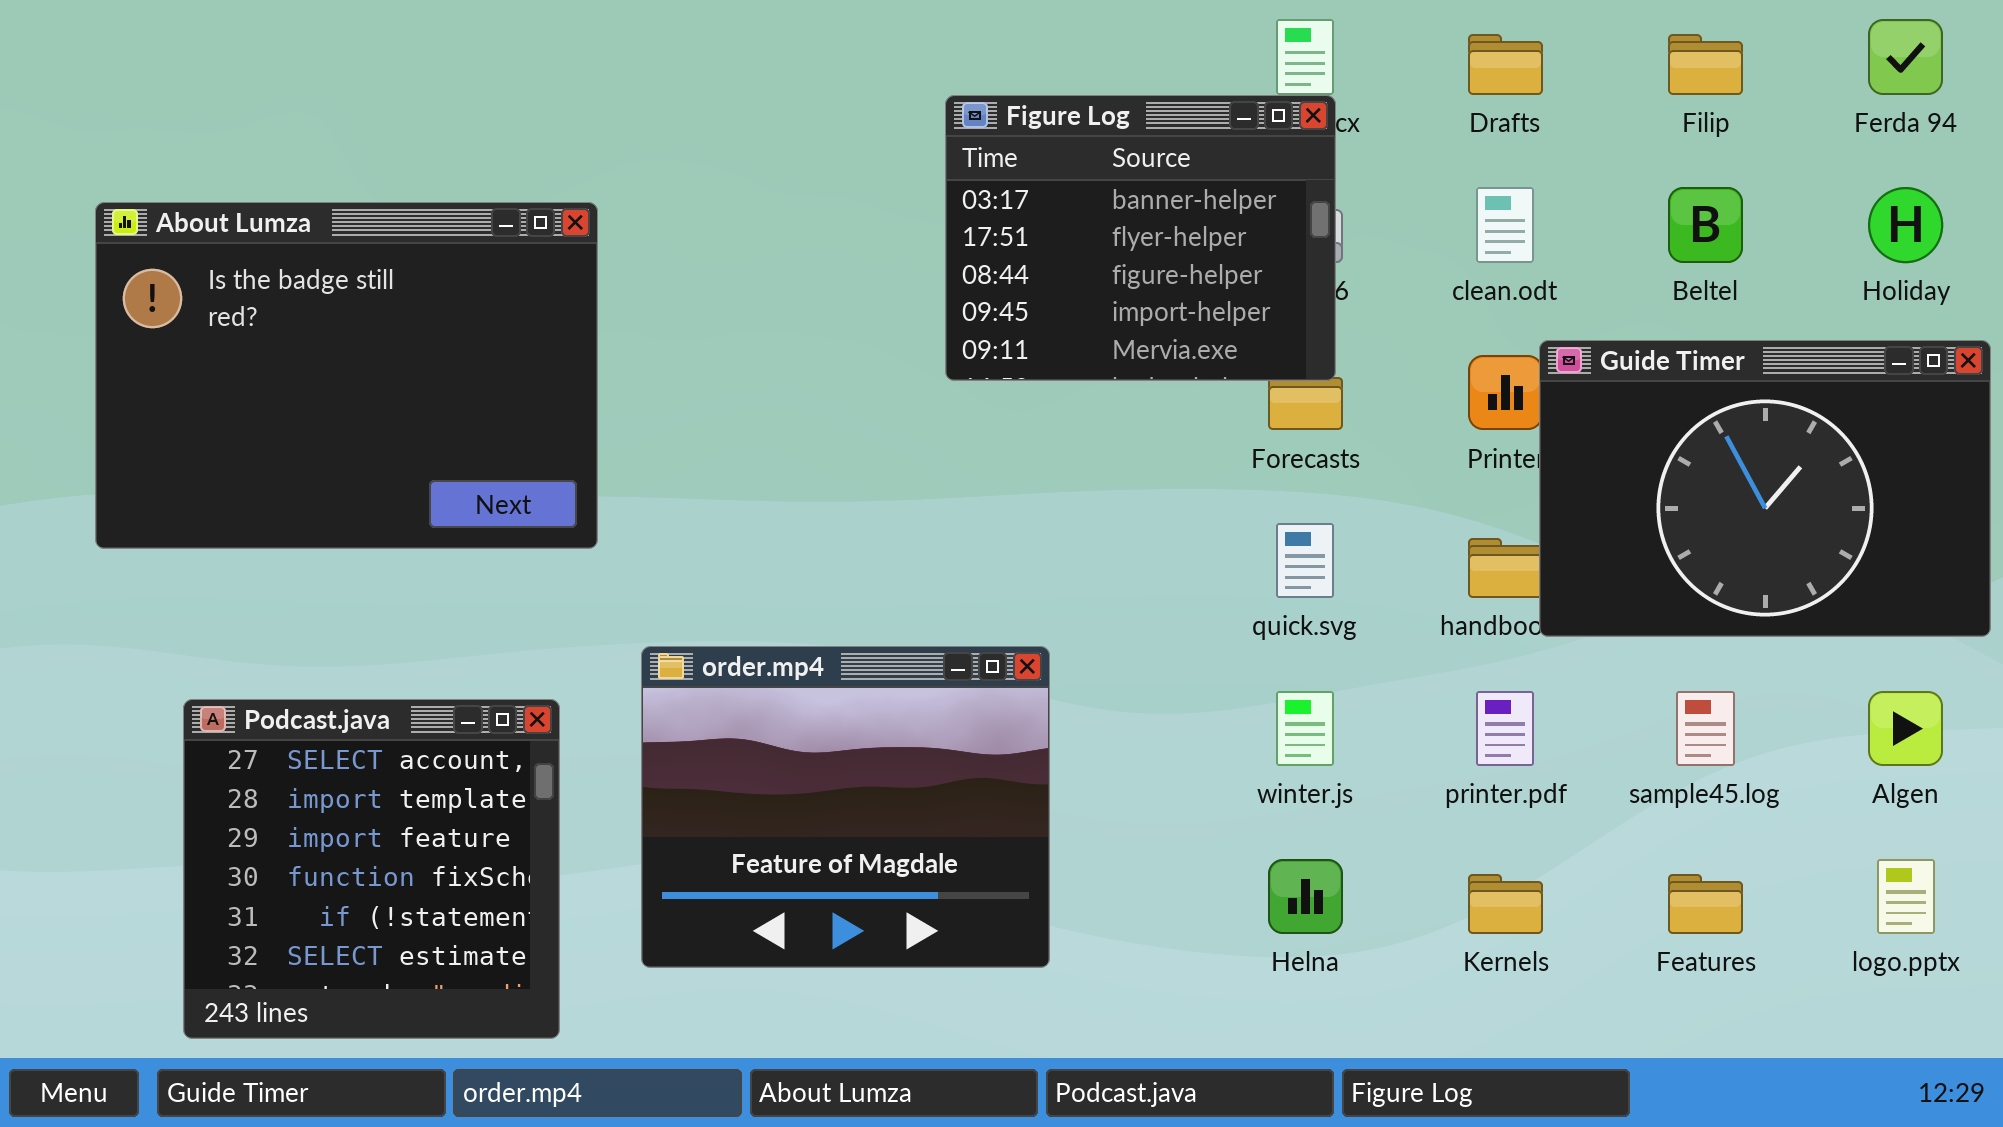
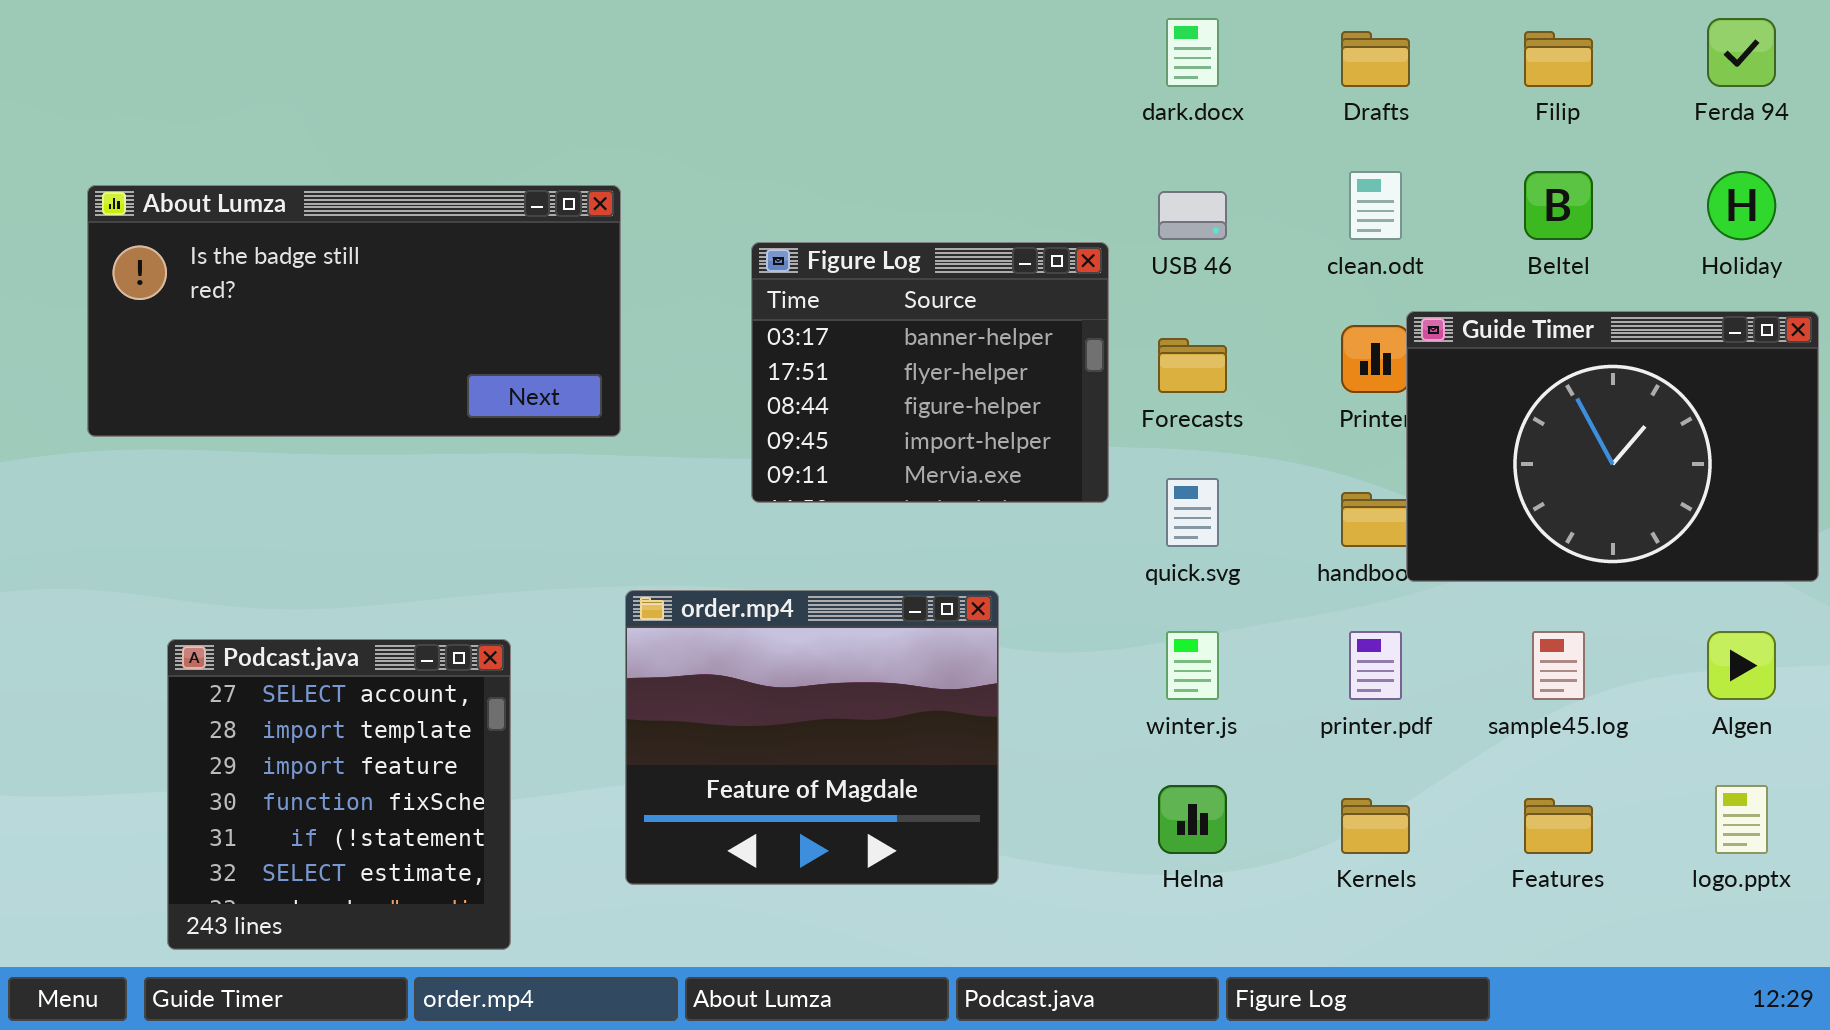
Figure Log: [945,95,1336,381] -> [751,242,1109,503], moved
About Lumza: [95,202,598,549] -> [87,185,621,437], resized
order.mp4: [641,646,1050,968] -> [625,590,999,885], moved

